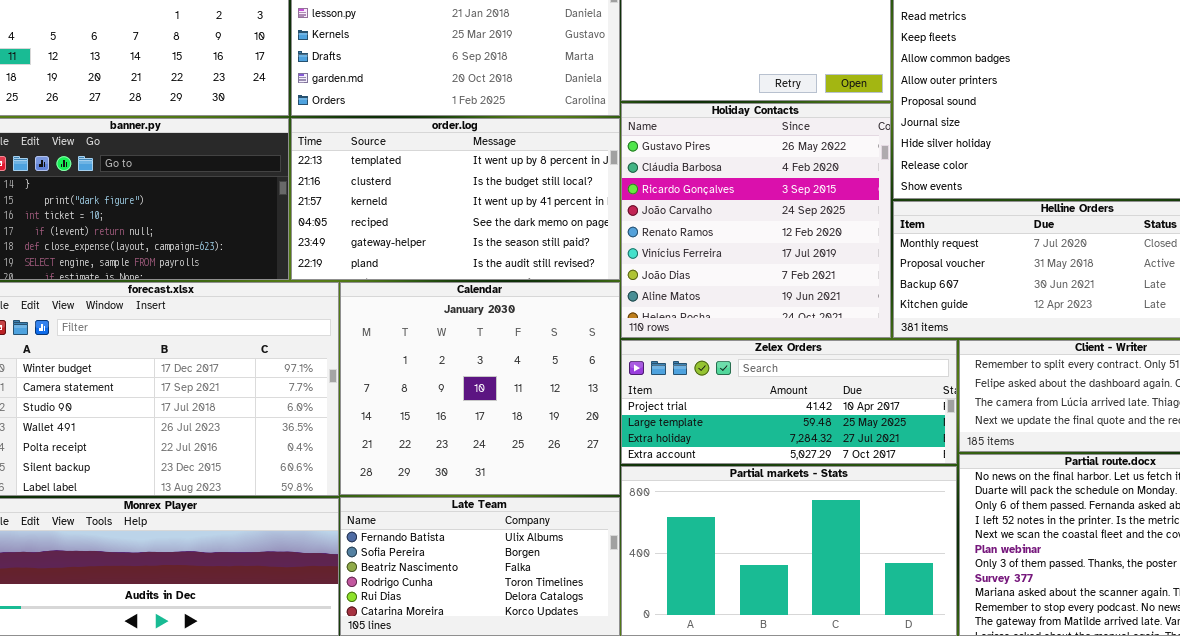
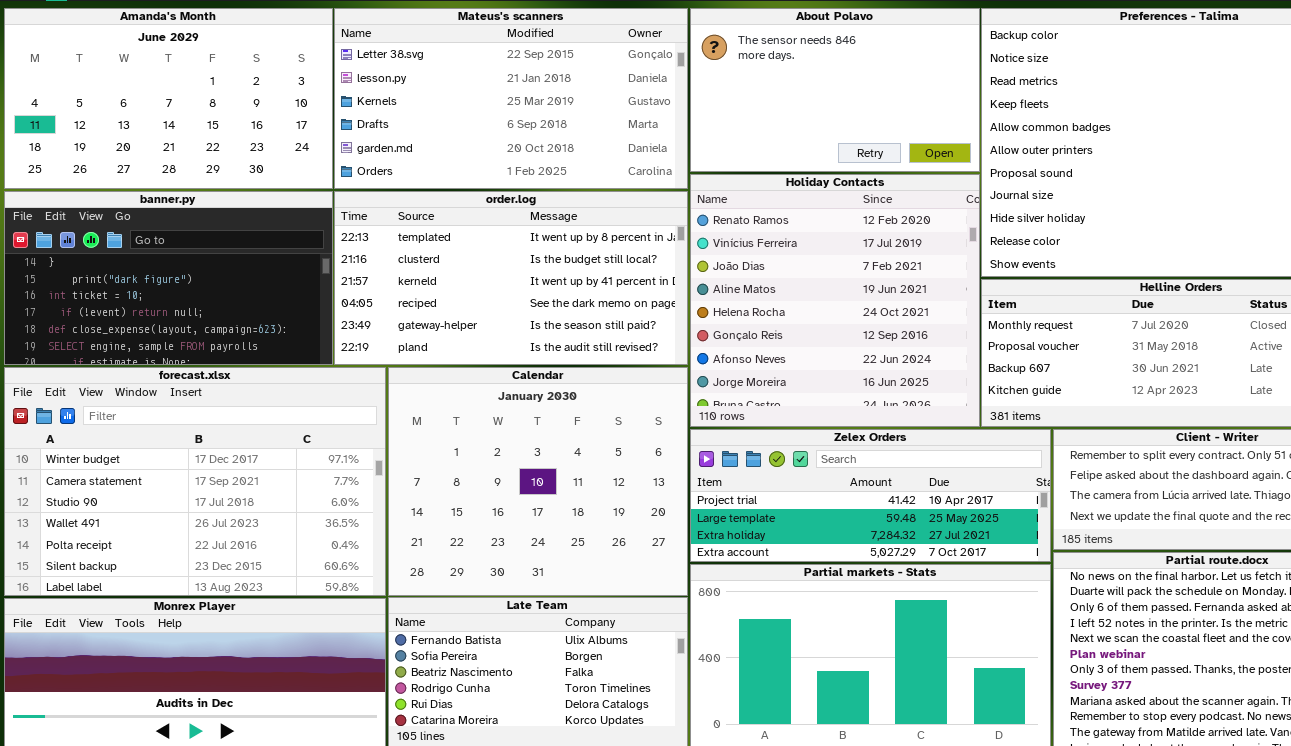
Holiday Contacts: [621,103,891,338] -> [690,174,980,427], scrolled down 4 rows

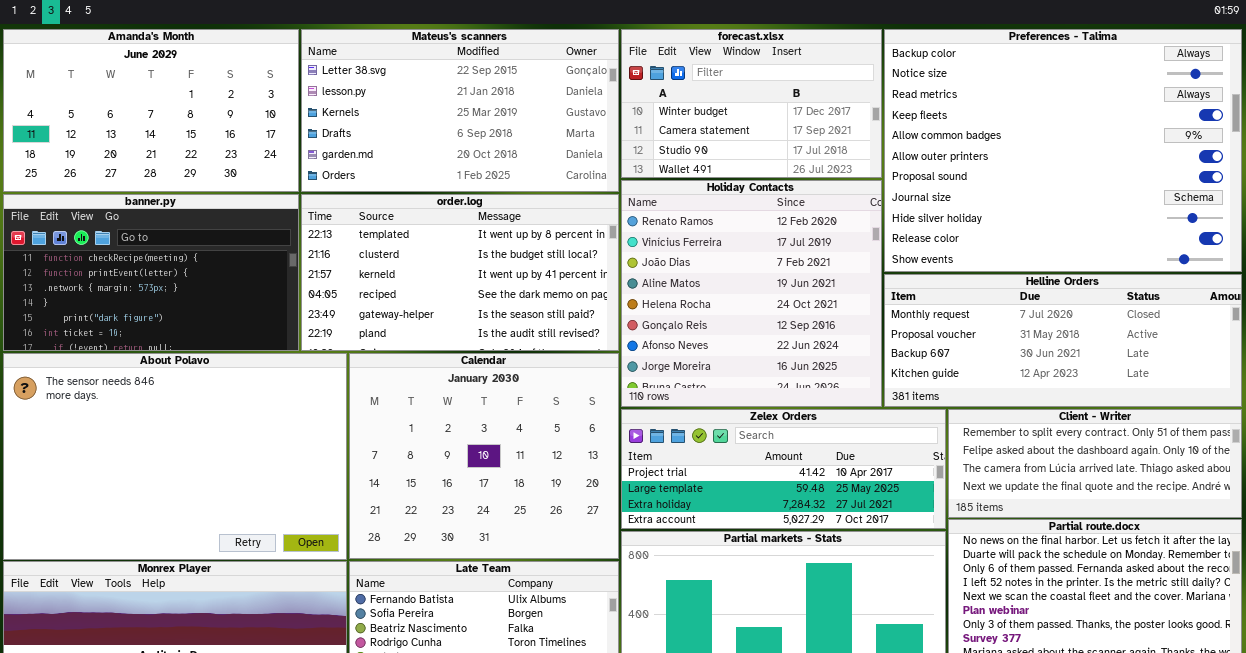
About Polavo: [690,8,980,172] -> [3,353,347,560], moved, resized
banner.py: [4,191,333,365] -> [3,194,299,351], scrolled up 3 rows
forecast.xlsx: [4,367,386,596] -> [621,29,882,178], moved, resized

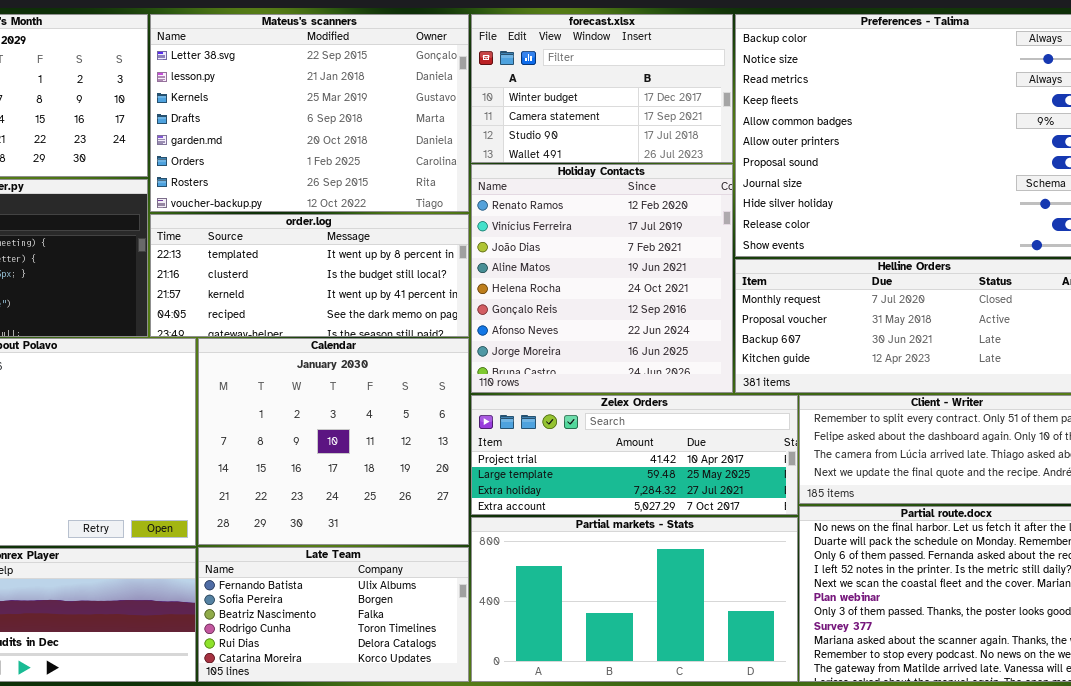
Mateus's scanners: [301,29,619,192] -> [150,14,469,212], resized
order.log: [301,194,619,351] -> [150,214,469,337], resized

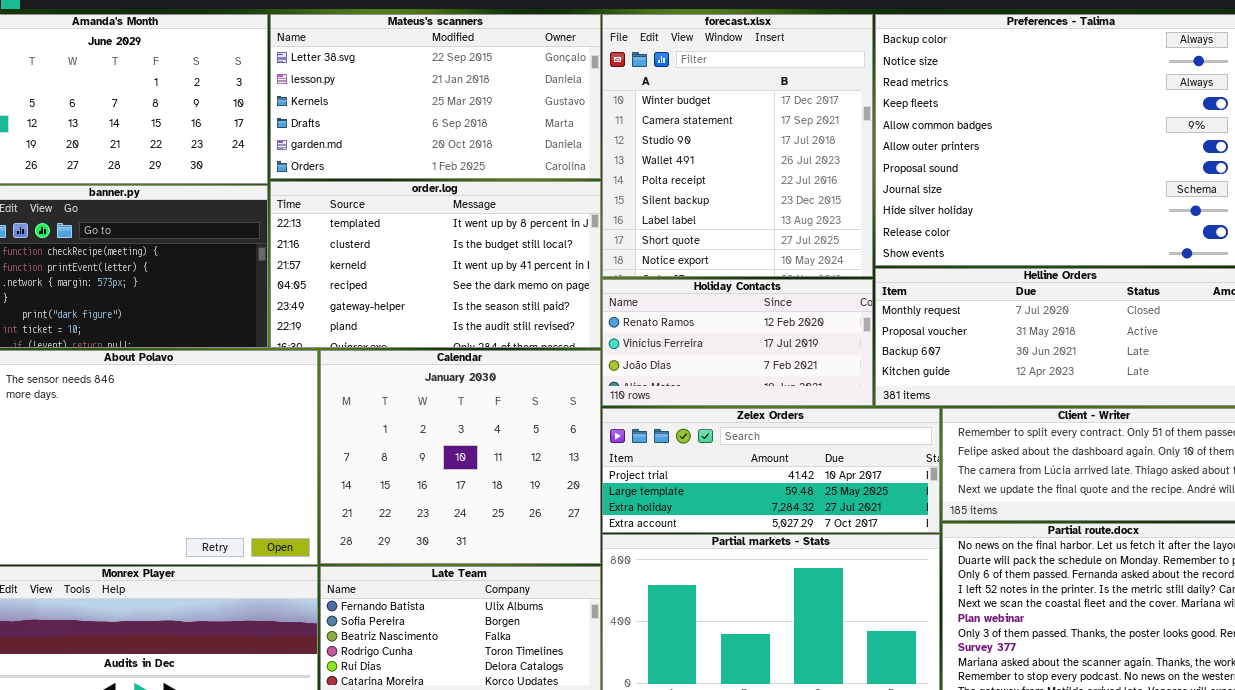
Mateus's scanners: [150,14,469,212] -> [270,14,601,179], resized
forecast.xlsx: [471,14,733,163] -> [602,14,873,277], resized
Holiday Contacts: [471,164,733,393] -> [602,279,873,406], resized
order.log: [150,214,469,337] -> [270,181,601,348], resized

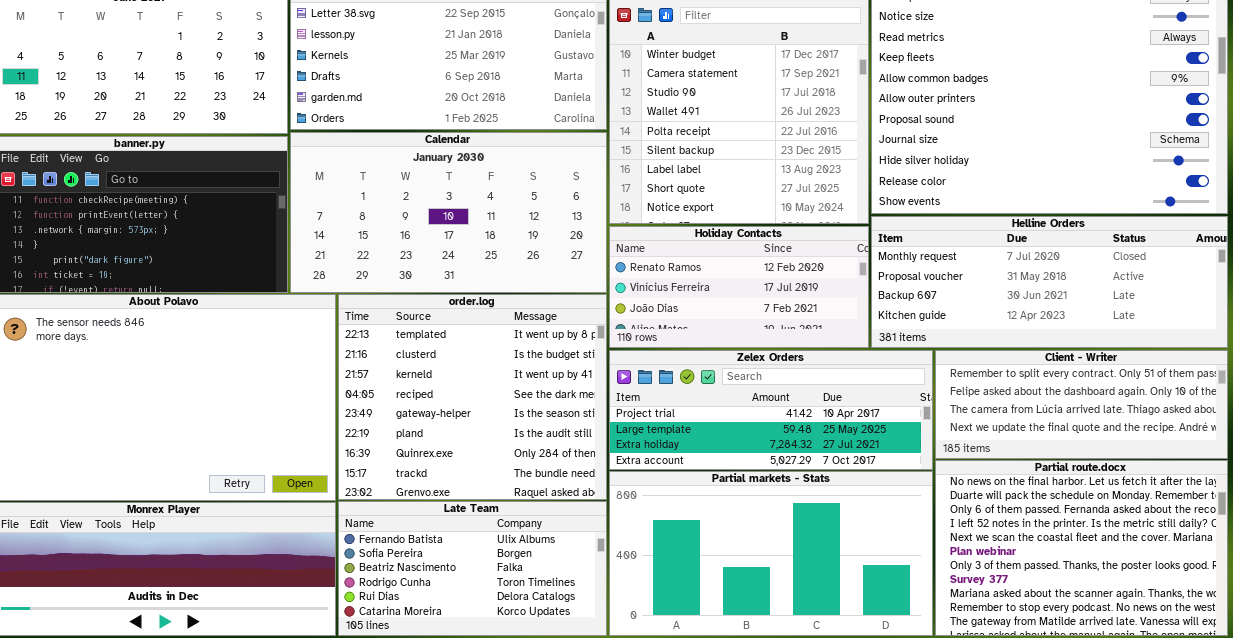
order.log: [270,181,601,348] -> [338,294,607,500], moved, resized
Calendar: [320,350,601,564] -> [290,132,607,293], moved, resized

